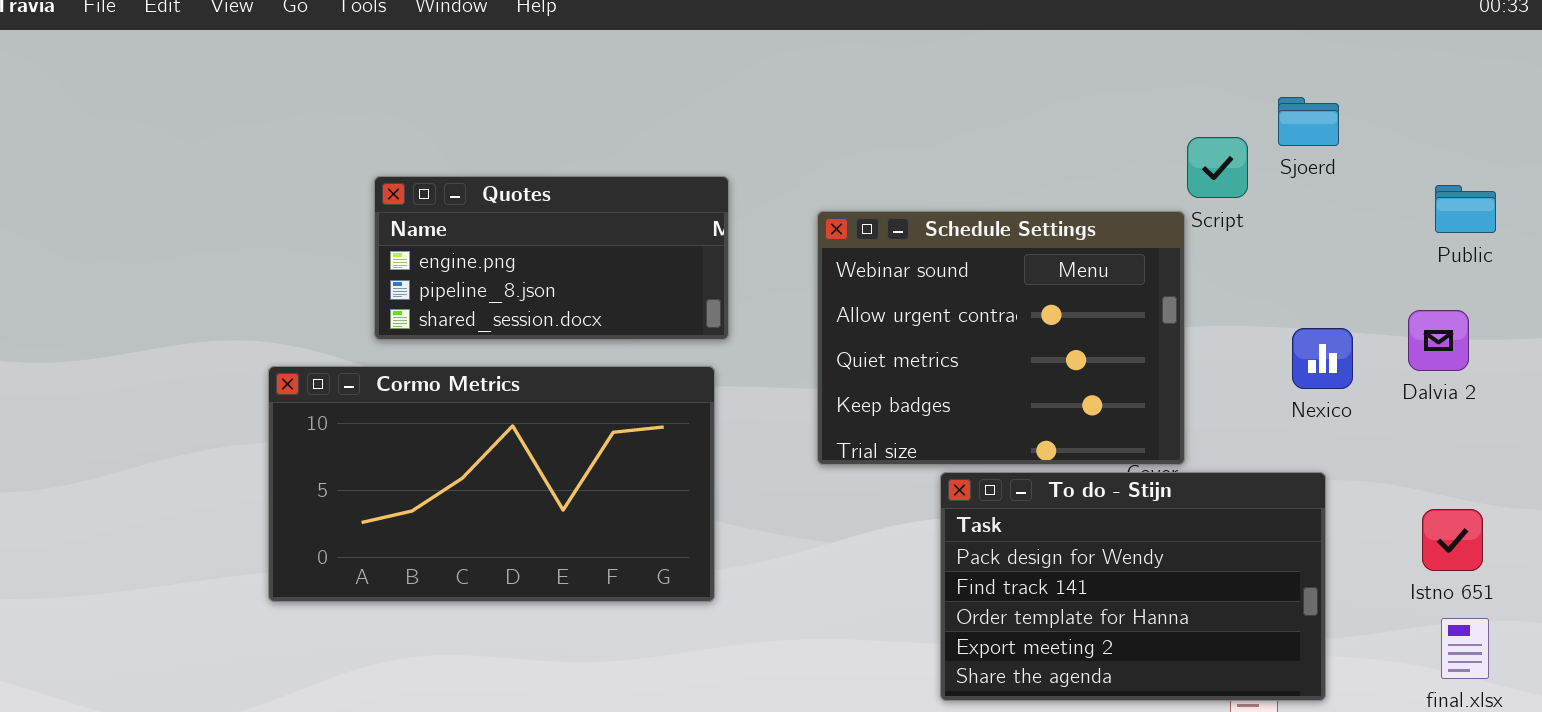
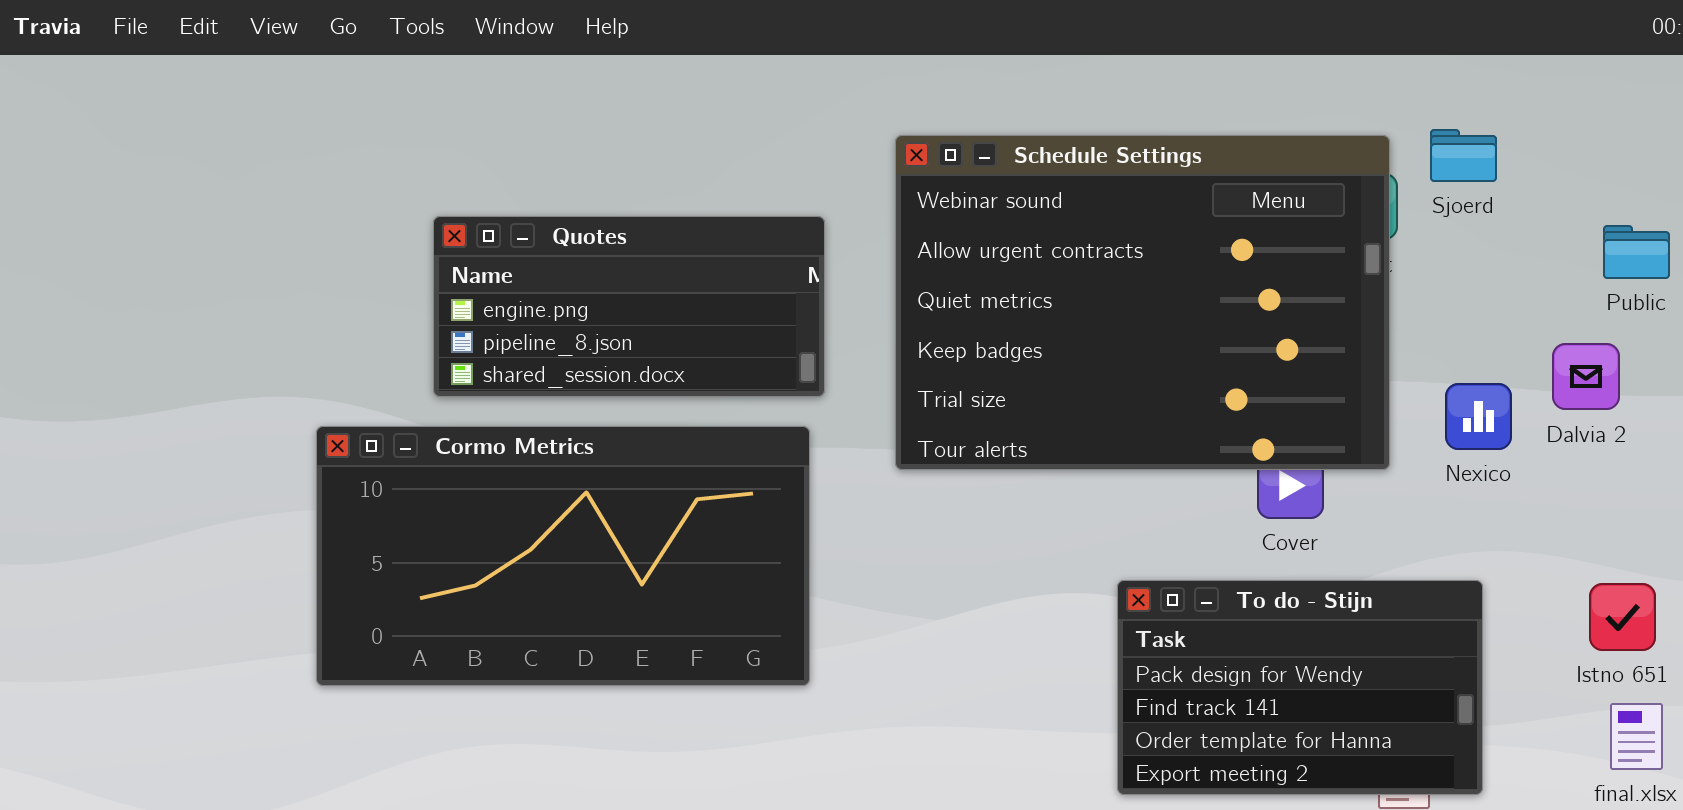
Schedule Settings: [817,211,1185,465] -> [895,135,1390,470], moved, resized
Dalvia 2: [1408,310,1469,371] -> [1552,343,1620,410], moved
To do - Stijn: [940,472,1326,701] -> [1117,580,1483,795], resized

